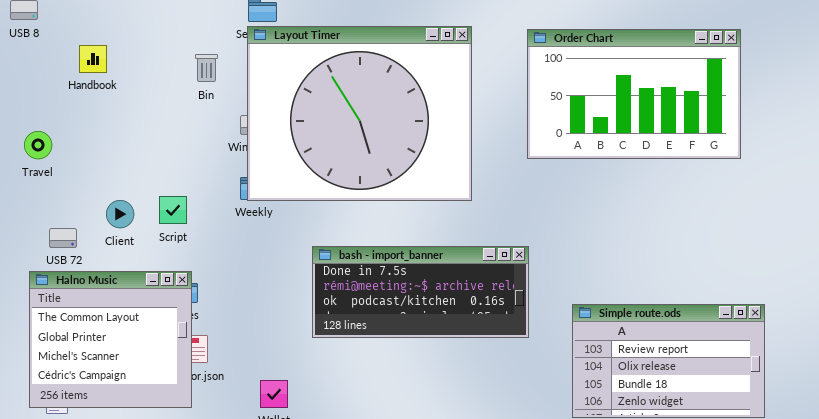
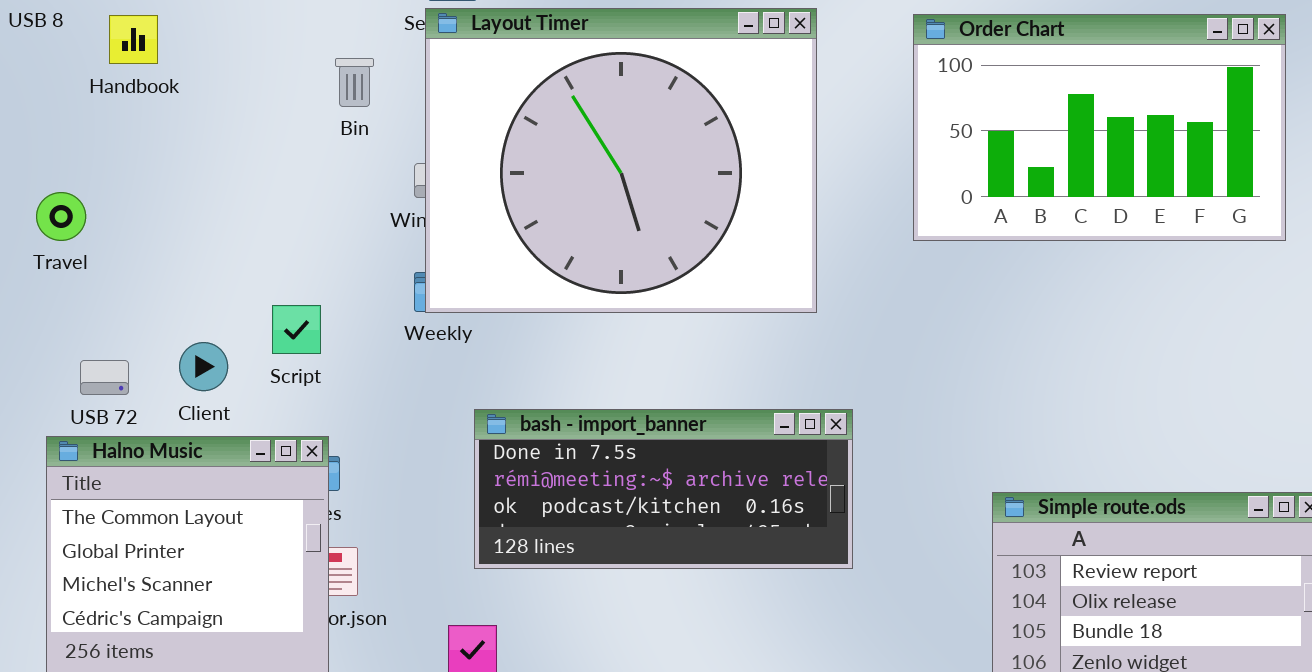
Handbook: [79,45,107,73] -> [109,15,158,64], moved
Client: [106,200,134,228] -> [179,342,228,391], moved
bash - import_banner: [312,246,529,338] -> [474,409,853,569], moved

